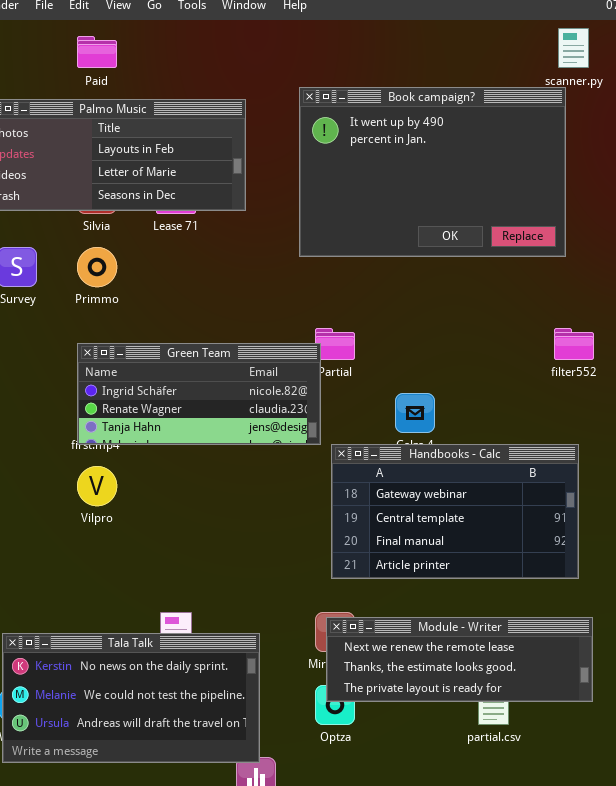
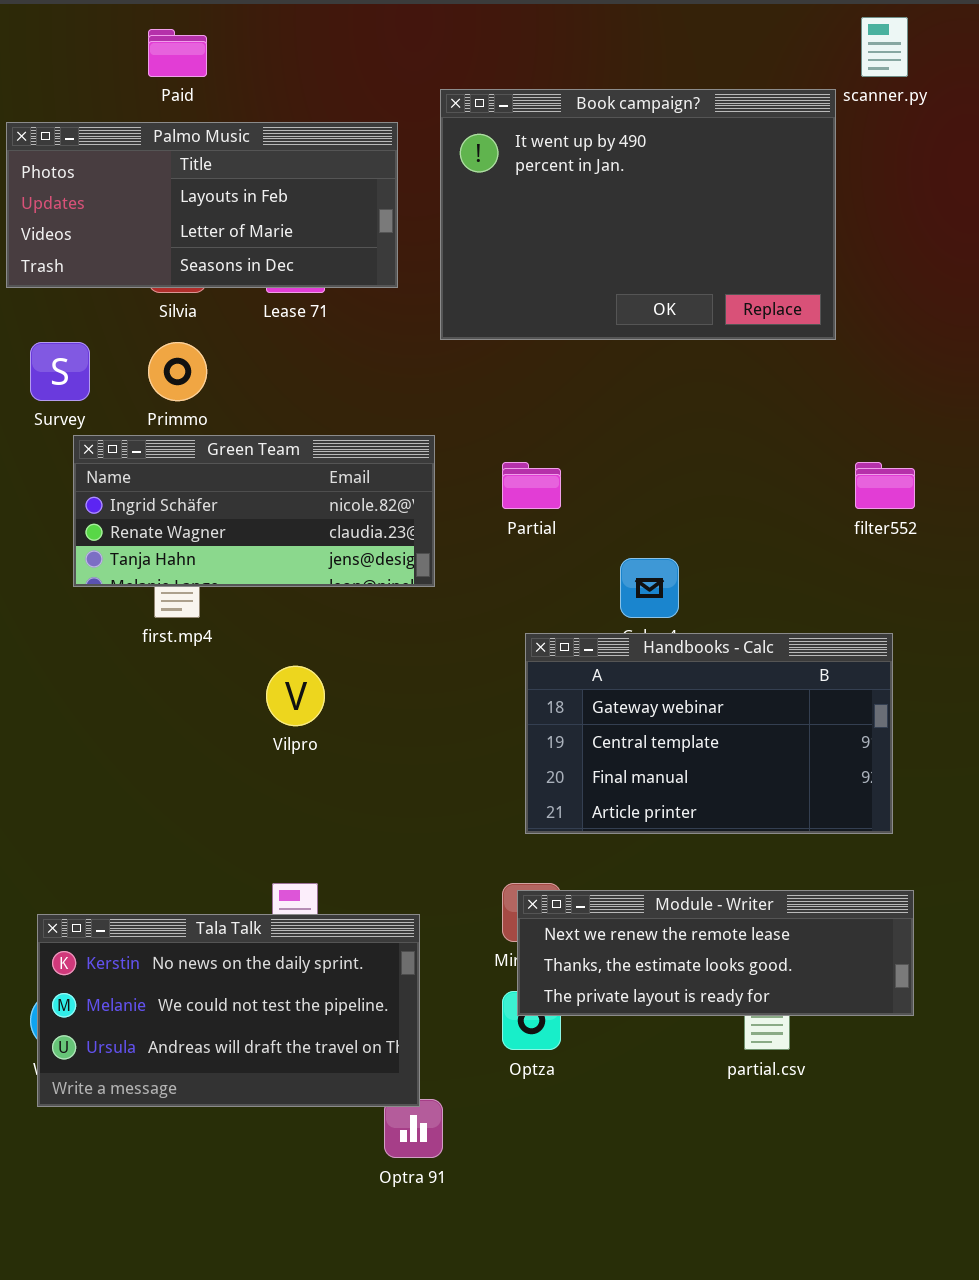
Book campaign?: [299,87,566,257] -> [440,89,836,340], moved
Green Team: [77,343,321,445] -> [73,435,435,587], moved
Vilpro: [77,466,117,506] -> [266,666,325,726], moved

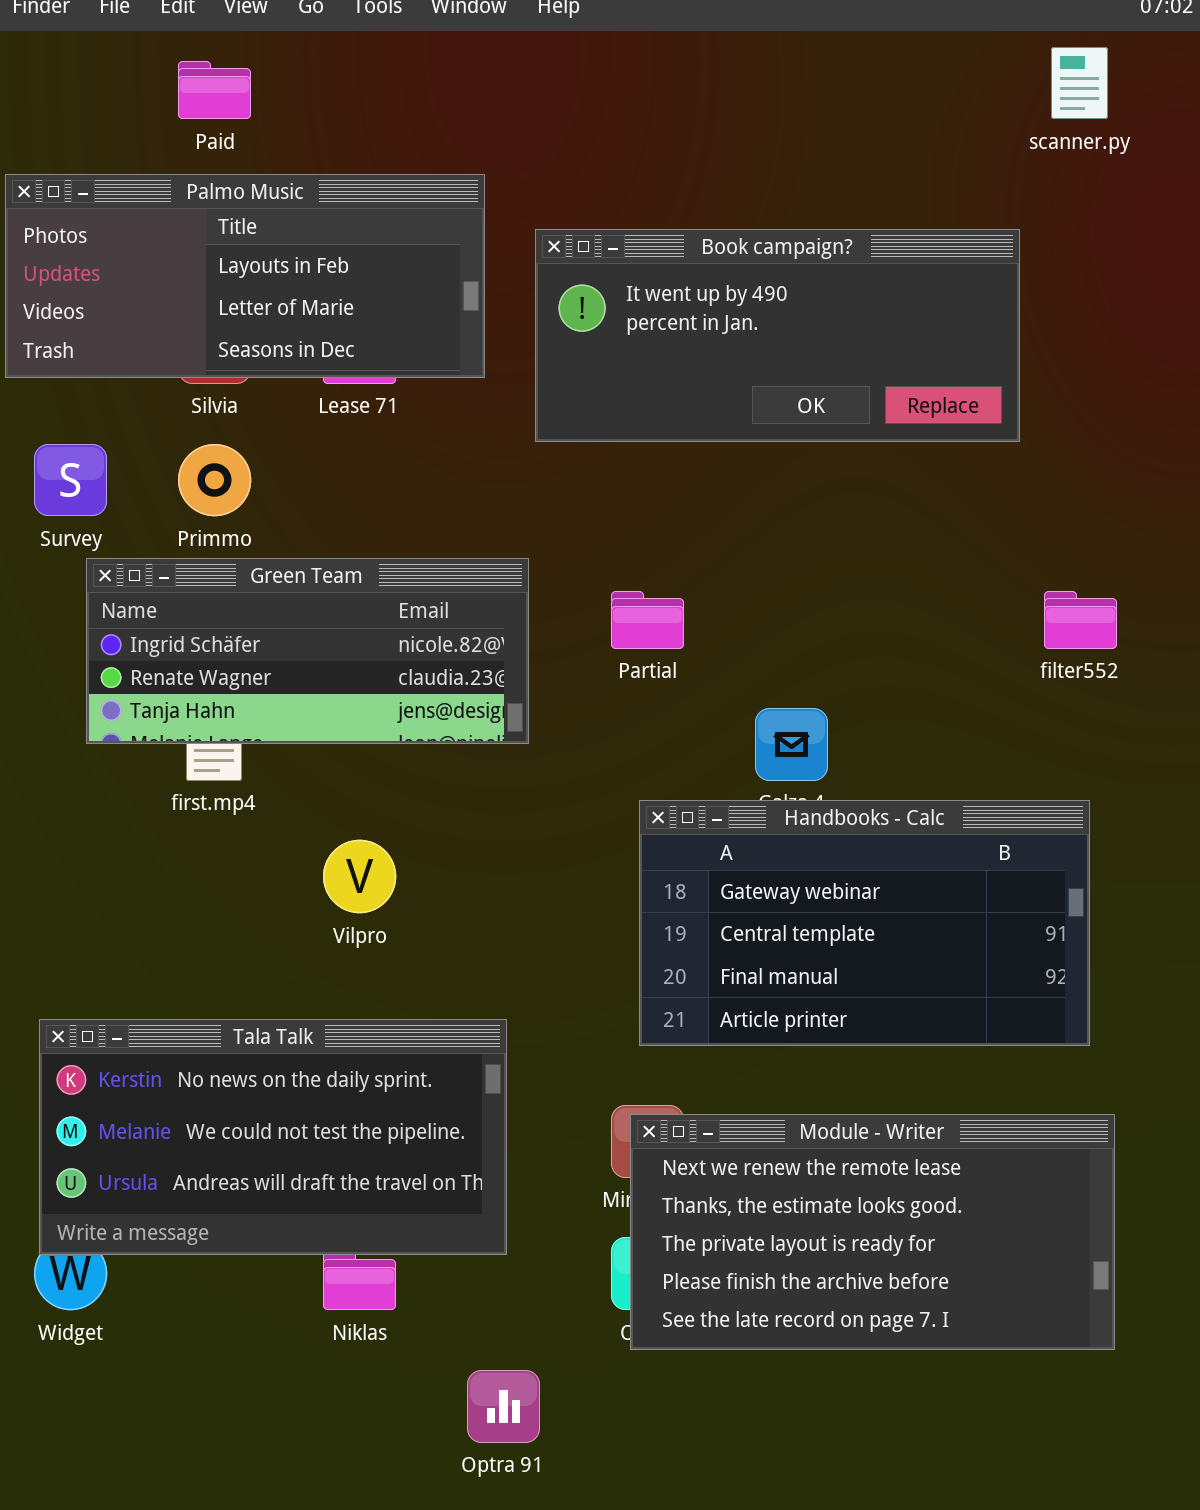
Book campaign?: [440,89,836,340] -> [535,229,1020,442], resized
Module - Writer: [517,890,914,1016] -> [630,1114,1115,1350], resized
Tala Talk: [37,914,420,1107] -> [39,1019,507,1255], moved

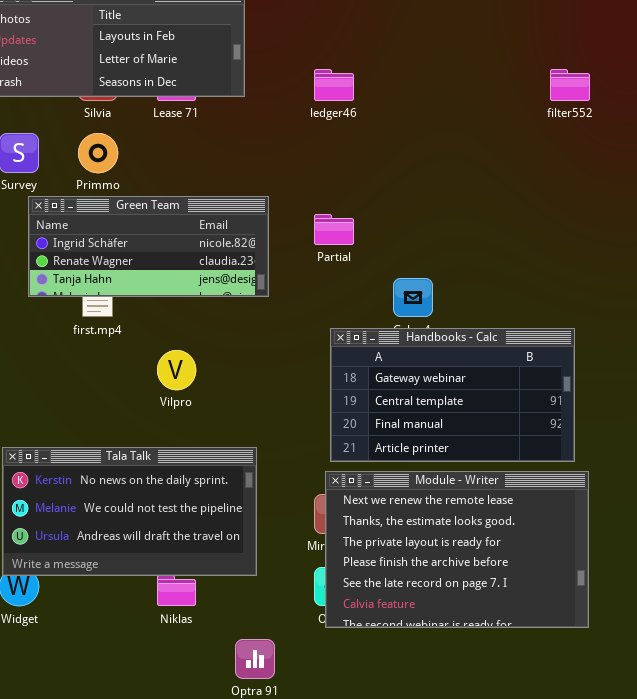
Book campaign?: [535,229,1020,442] -> none, closed
filter552: [1044,591,1117,649] -> [550,69,590,101], moved
Module - Writer: [630,1114,1115,1350] -> [325,471,589,628], resized

